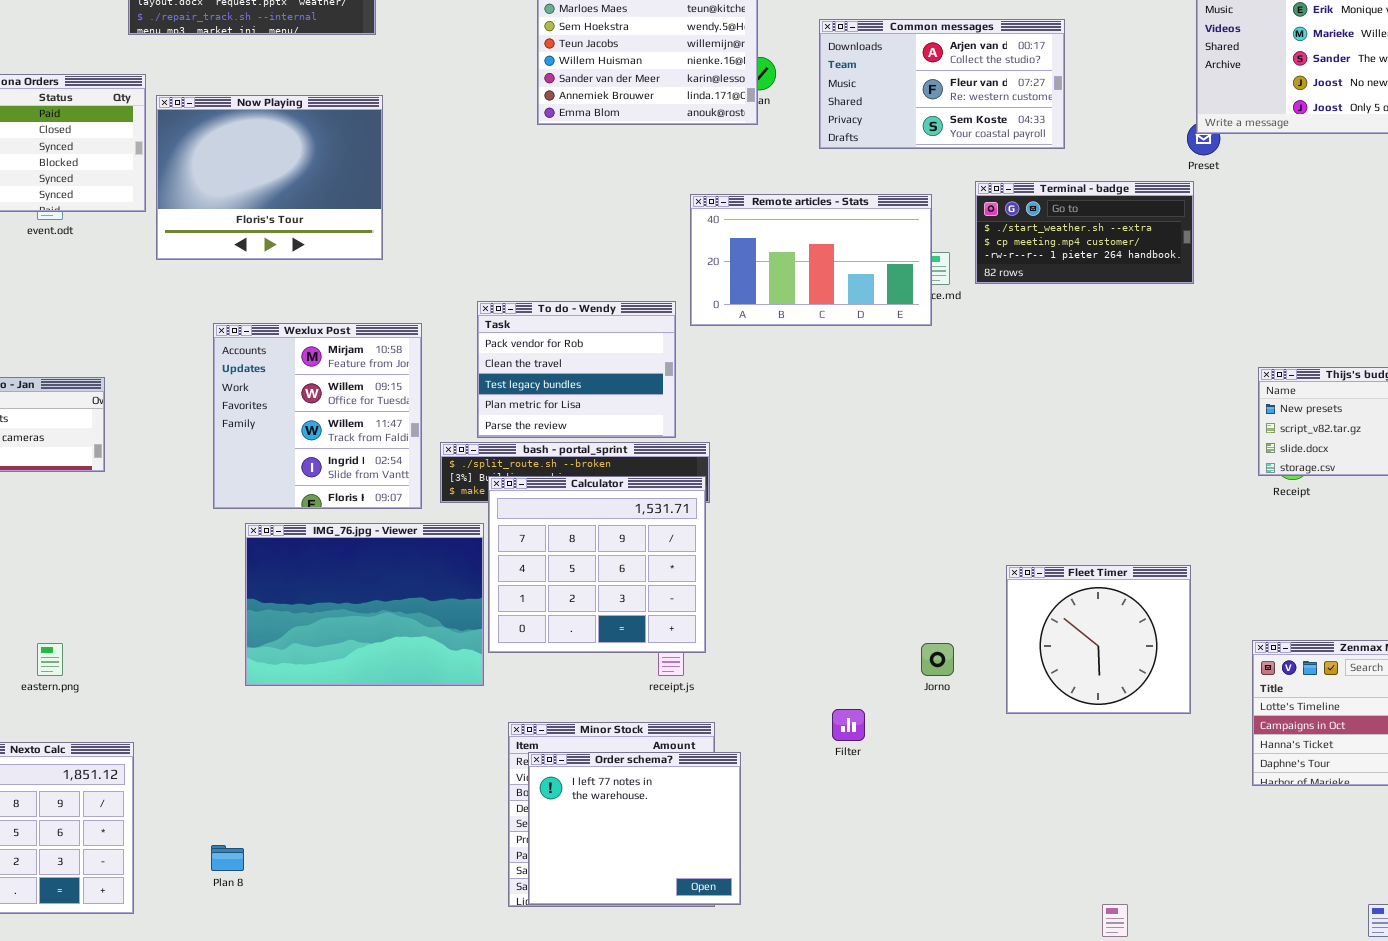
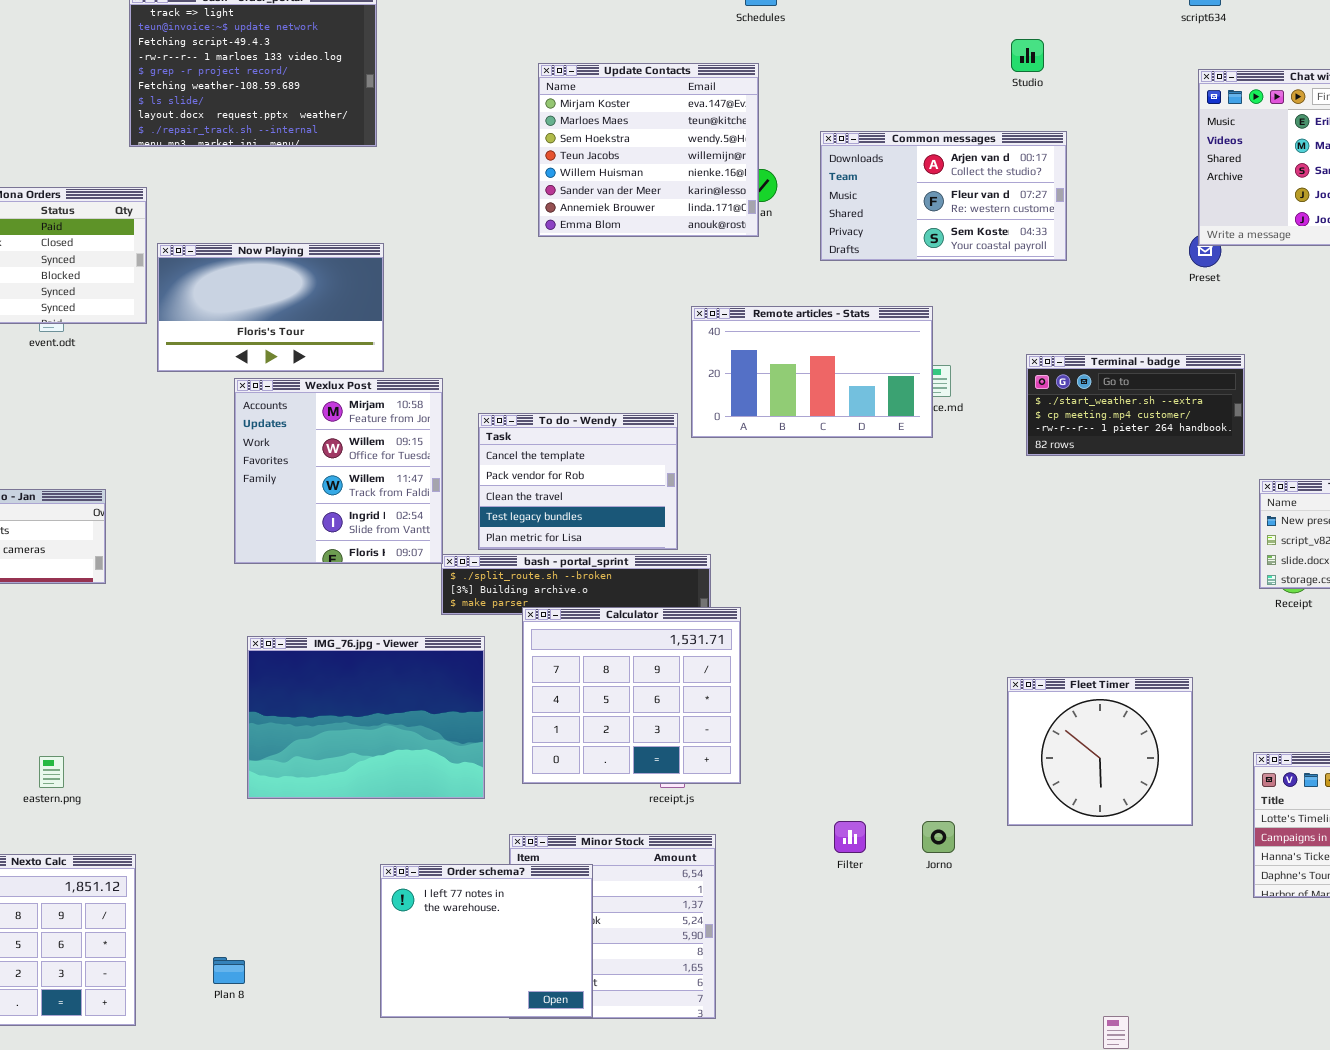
Now Playing: [156,95,383,260] -> [157,243,384,372], resized
Terminal - badge: [975,181,1194,284] -> [1026,354,1245,456], moved
To do - Wendy: [477,301,676,438] -> [478,413,678,550], scrolled up 1 row
Wexlux Post: [213,323,422,509] -> [234,378,443,564], moved
Calculator: [488,476,706,653] -> [522,607,741,784], moved
Jorno: [921,643,954,676] -> [922,821,955,853], moved
Order schema?: [528,752,741,905] -> [380,864,593,1018], moved

